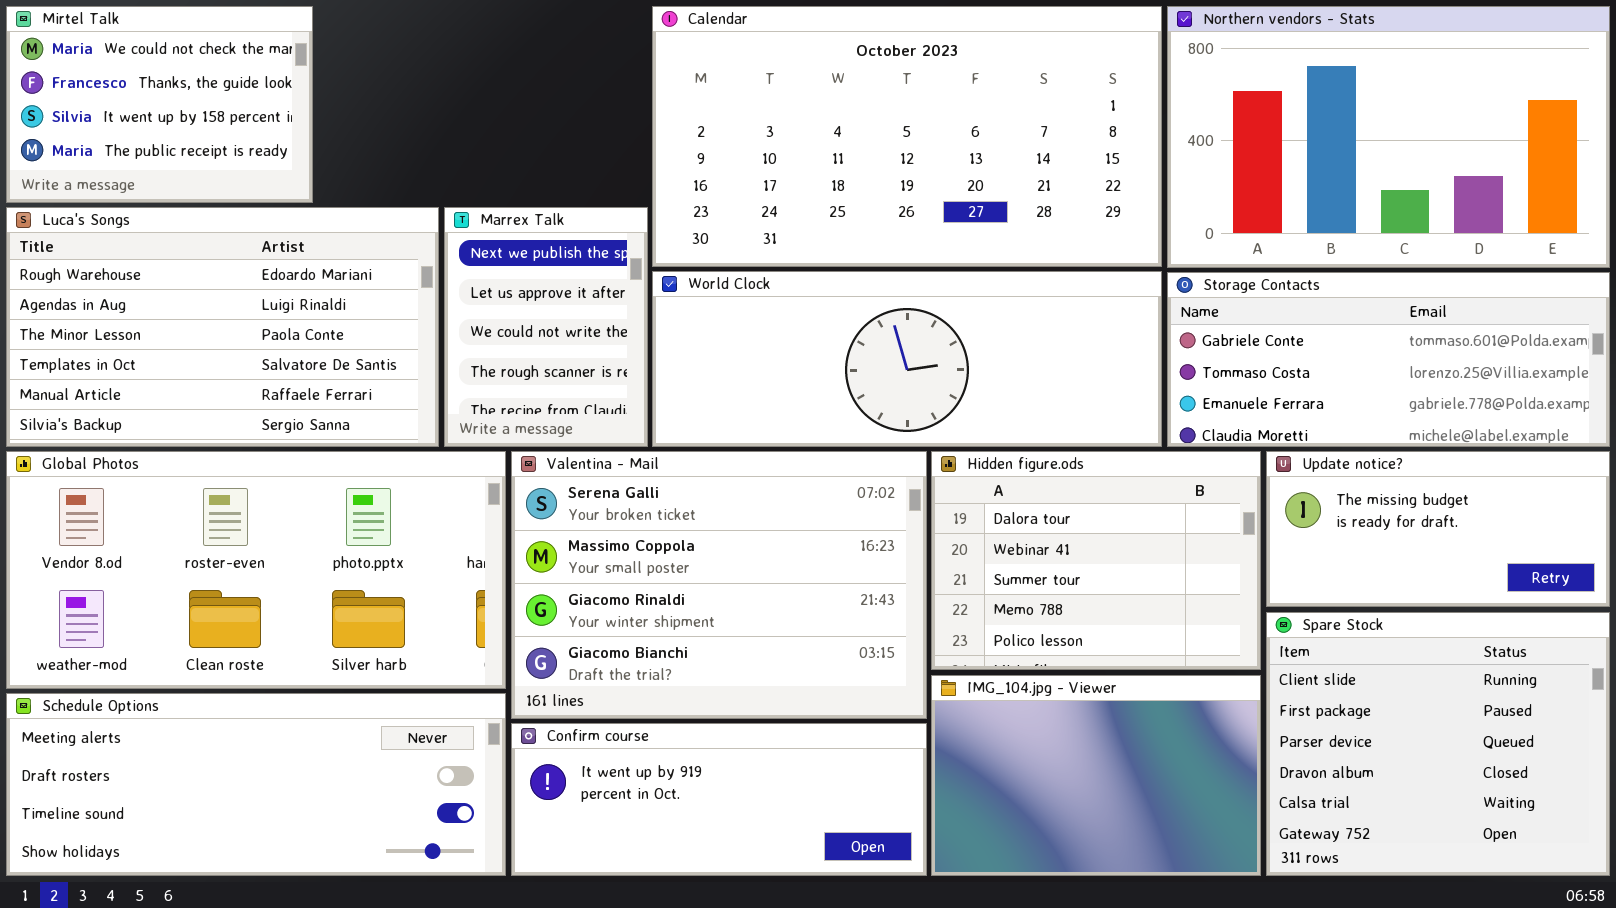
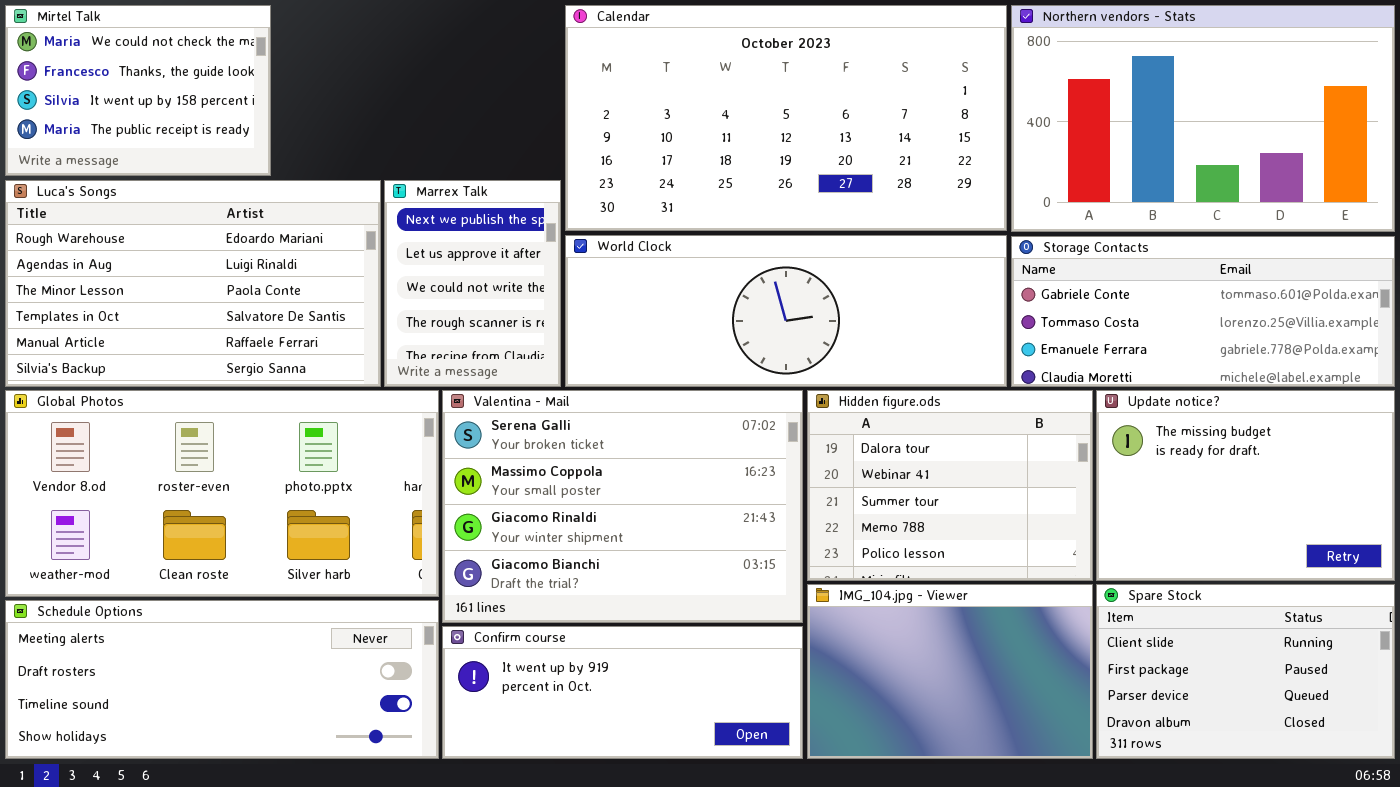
Update notice?: [1266,451,1610,607] -> [1096,390,1395,581], resized
Spare Stock: [1266,612,1610,876] -> [1096,584,1395,759], resized

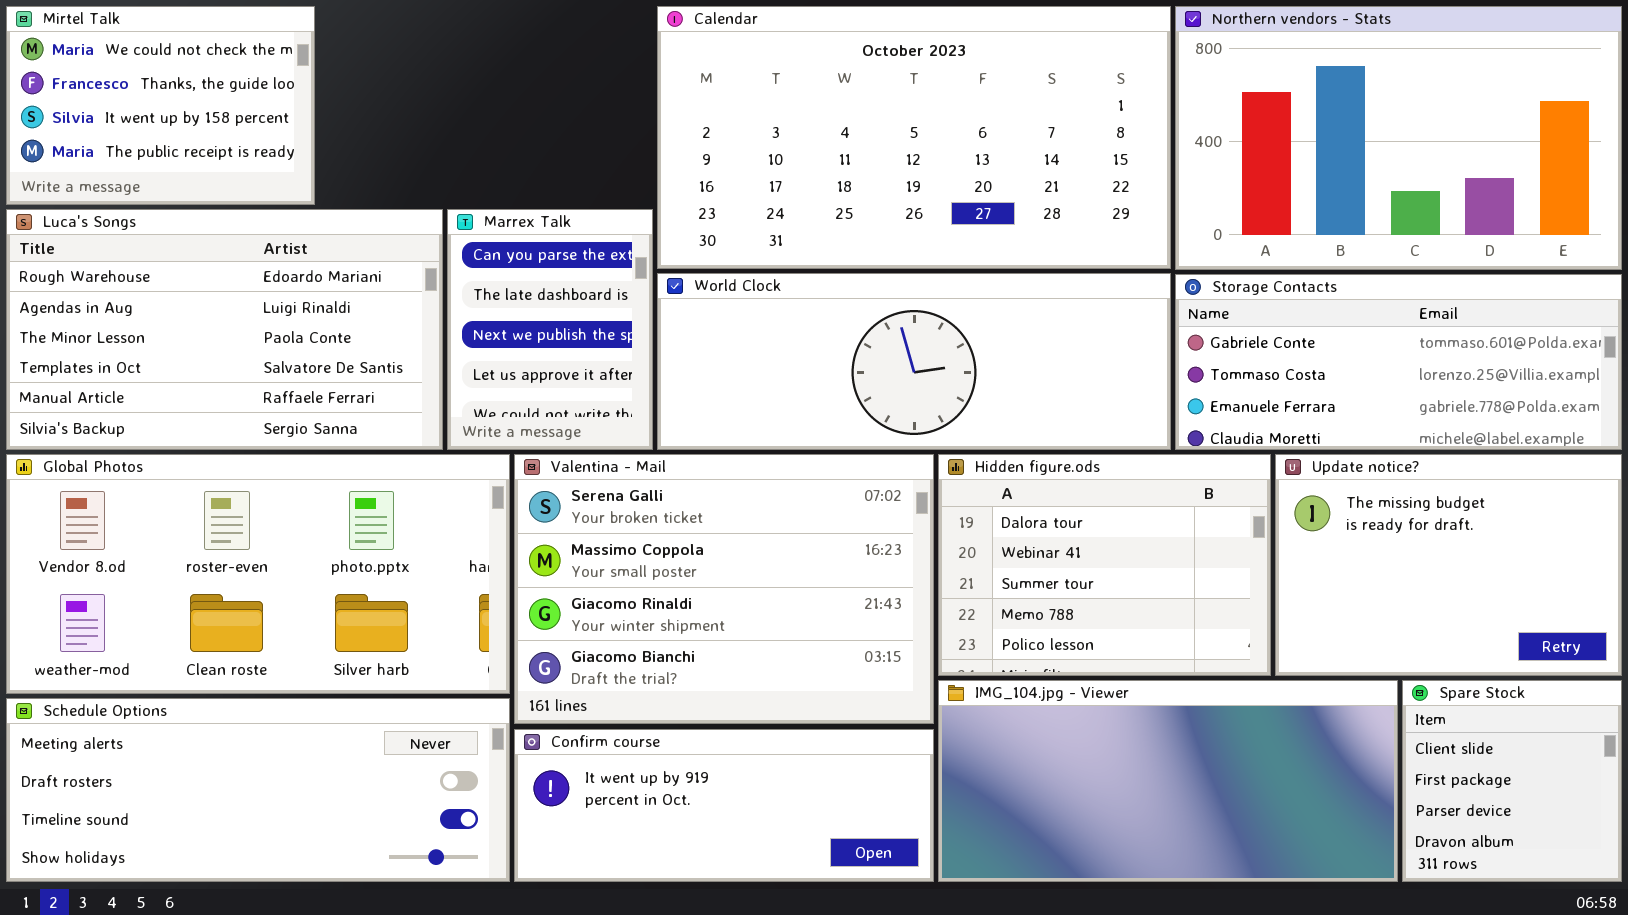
Marrex Talk: [384,180,561,387] -> [447,209,653,450], scrolled up 2 rows
IMG_104.jpg - Viewer: [807,584,1093,759] -> [938,680,1398,882], resized
Spare Stock: [1096,584,1395,759] -> [1402,680,1622,882], resized

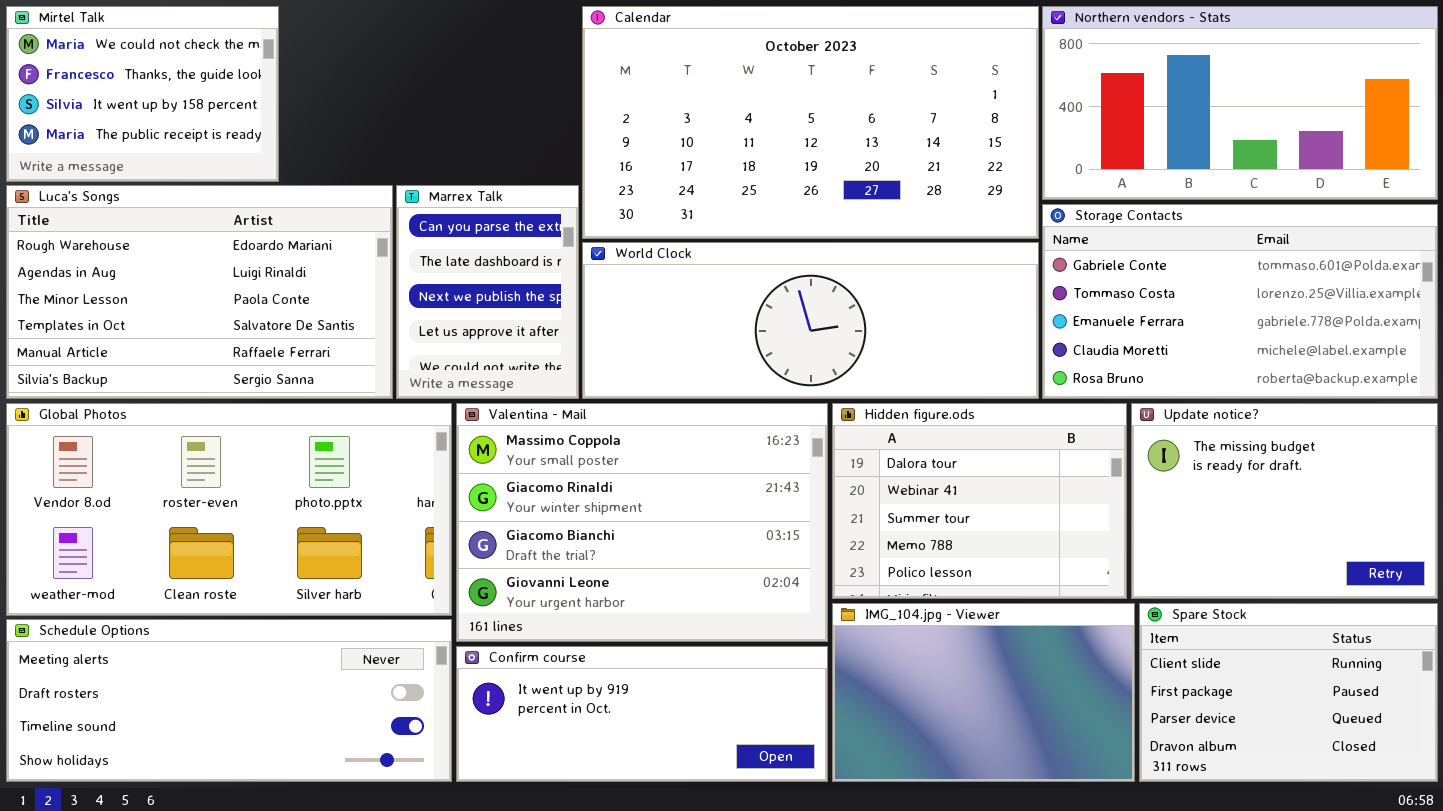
Northern vendors - Stats: [1175,6,1622,270] -> [1042,6,1438,200], resized
Storage Contacts: [1175,274,1622,450] -> [1042,204,1438,399], resized
Valentina - Mail: [514,454,934,724] -> [456,403,828,642], scrolled down 1 row
IMG_104.jpg - Viewer: [938,680,1398,882] -> [832,603,1135,782], resized
Spare Stock: [1402,680,1622,882] -> [1139,603,1438,782], resized

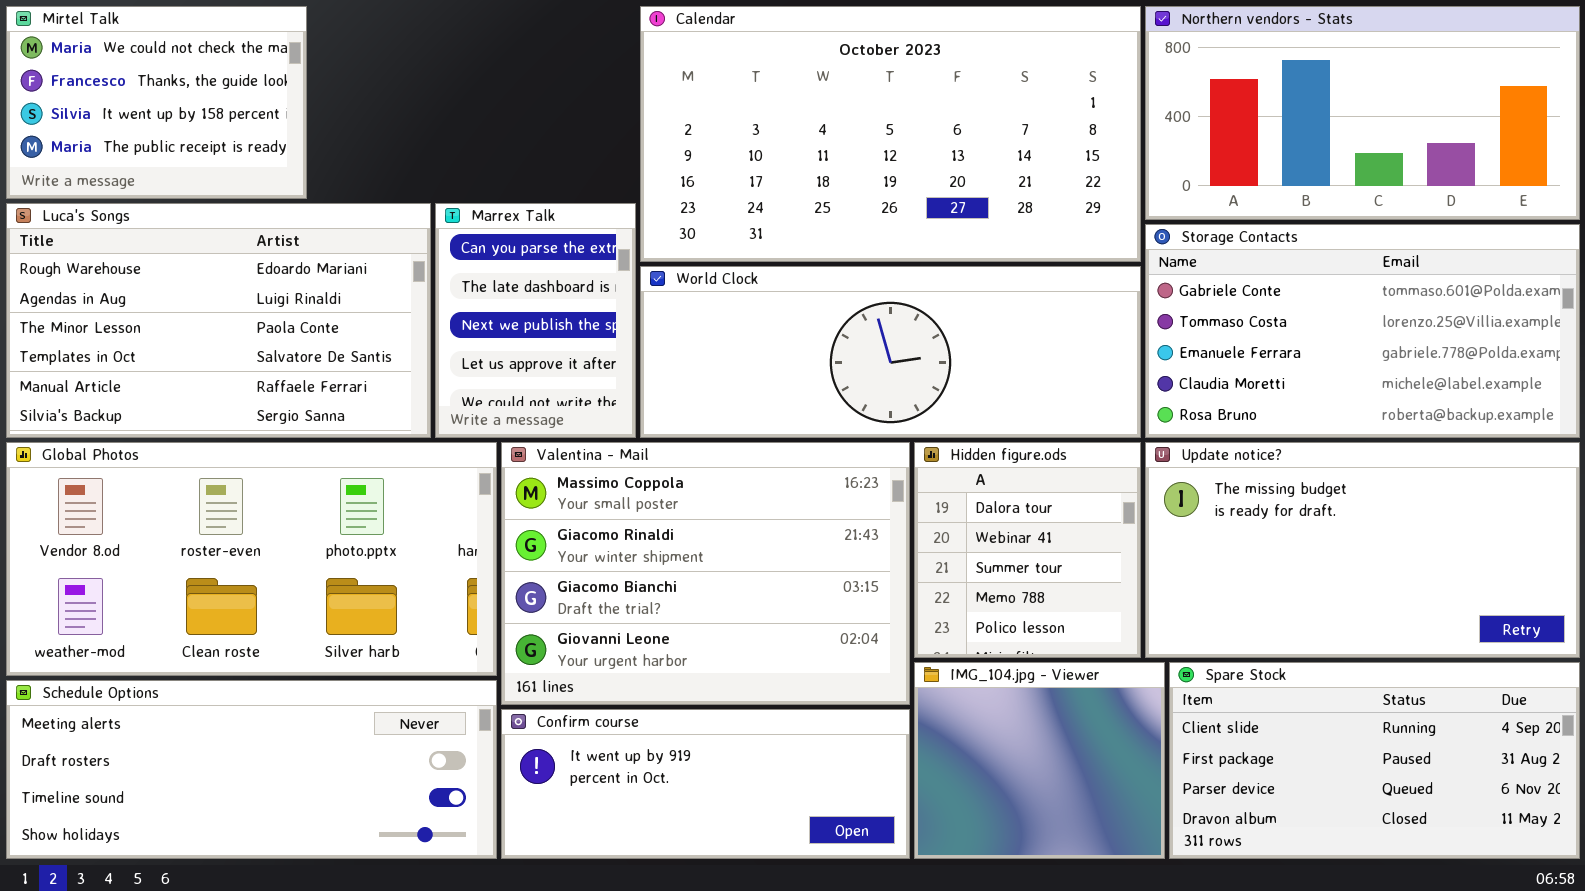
Hidden figure.ods: [832,403,1127,599] -> [914,442,1141,658], resized
Update notice?: [1131,403,1438,599] -> [1145,442,1580,658], resized
IMG_104.jpg - Viewer: [832,603,1135,782] -> [914,662,1165,859], resized
Spare Stock: [1139,603,1438,782] -> [1169,662,1580,859], resized

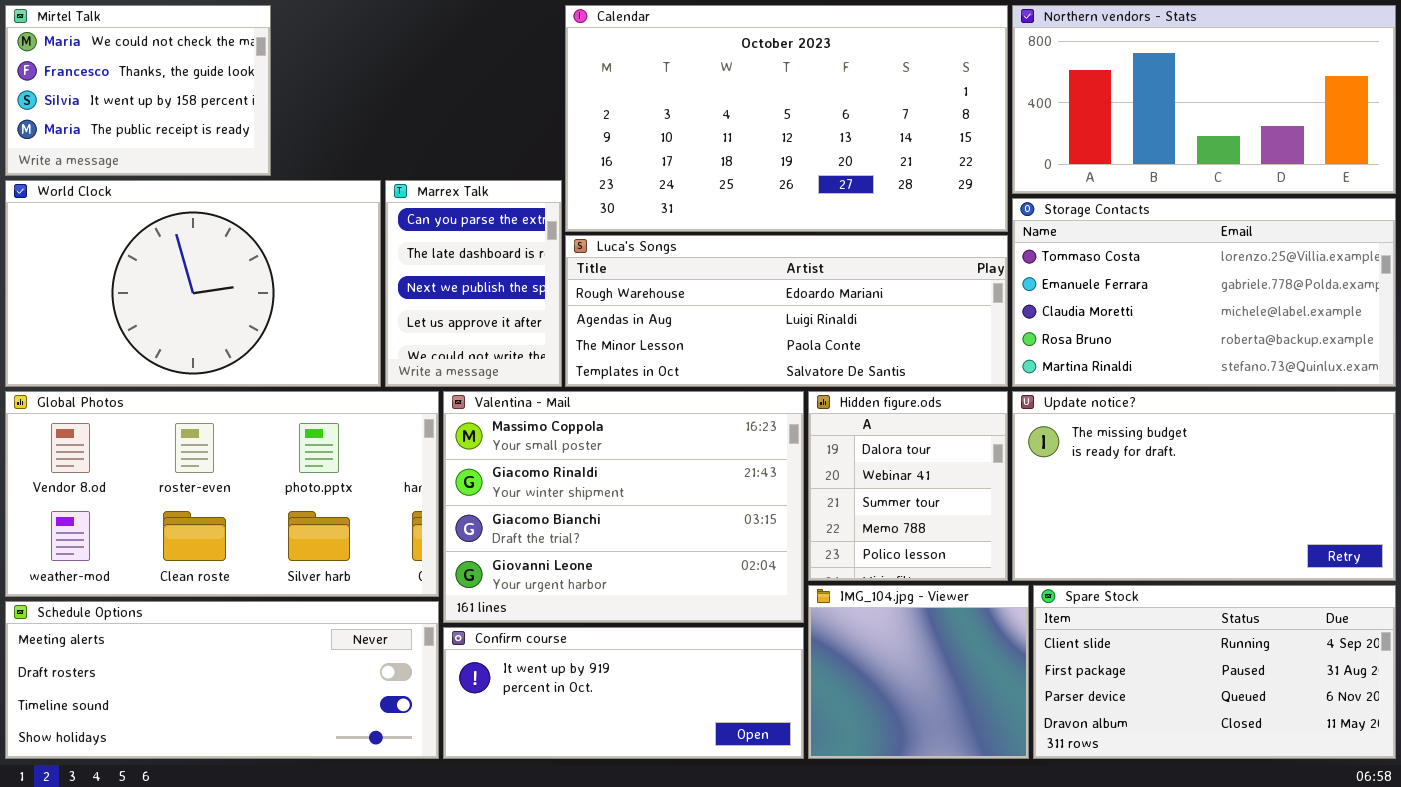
Luca's Songs: [6,203,431,438] -> [565,235,1008,387], moved, resized
Storage Contacts: [1145,224,1580,438] -> [1012,198,1396,387], scrolled down 1 row
World Clock: [640,266,1141,438] -> [5,180,381,387], moved, resized

